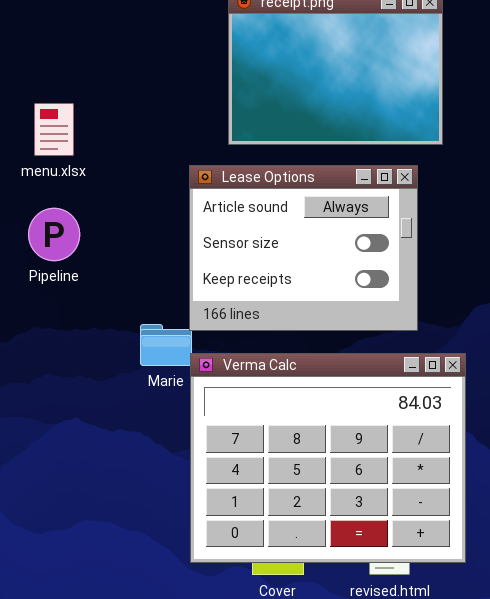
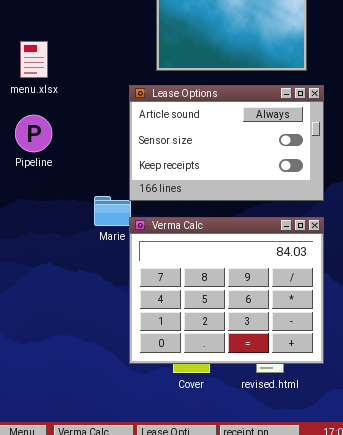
Lease Options: [189,165,418,331] -> [129,85,324,201], resized

